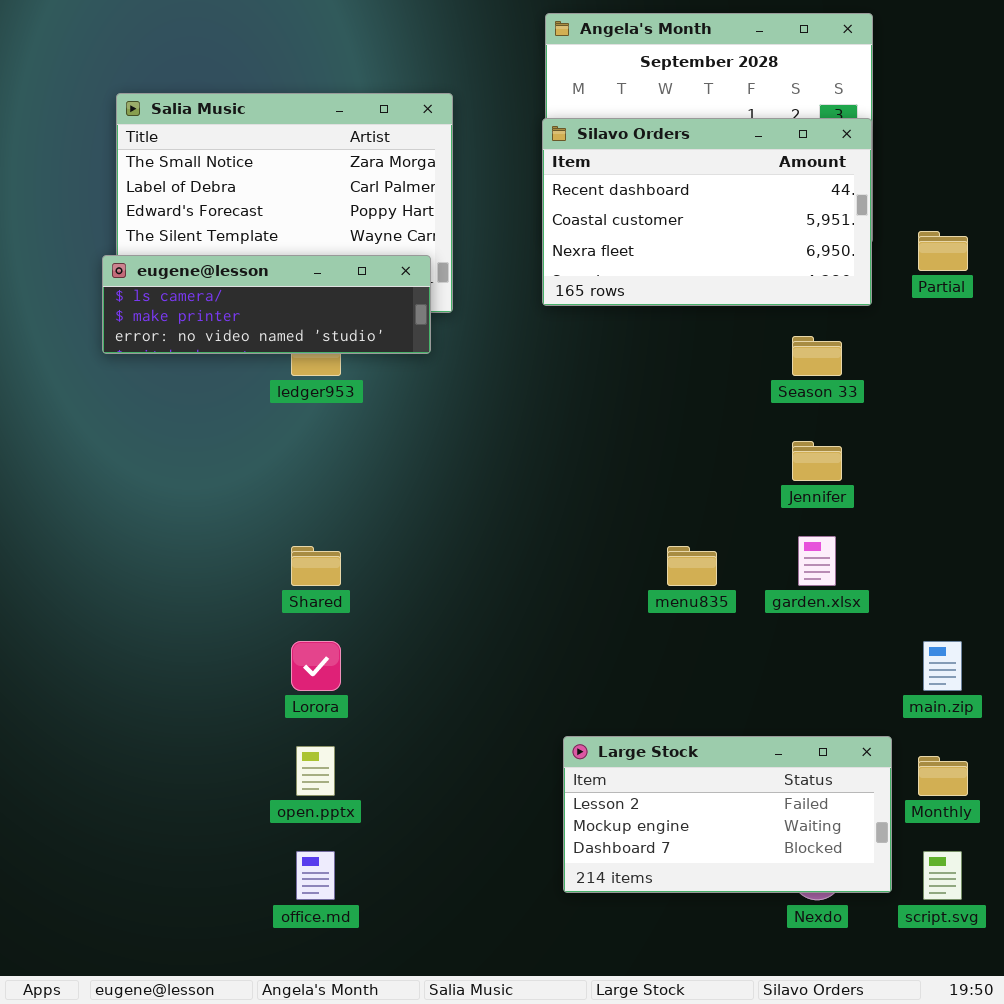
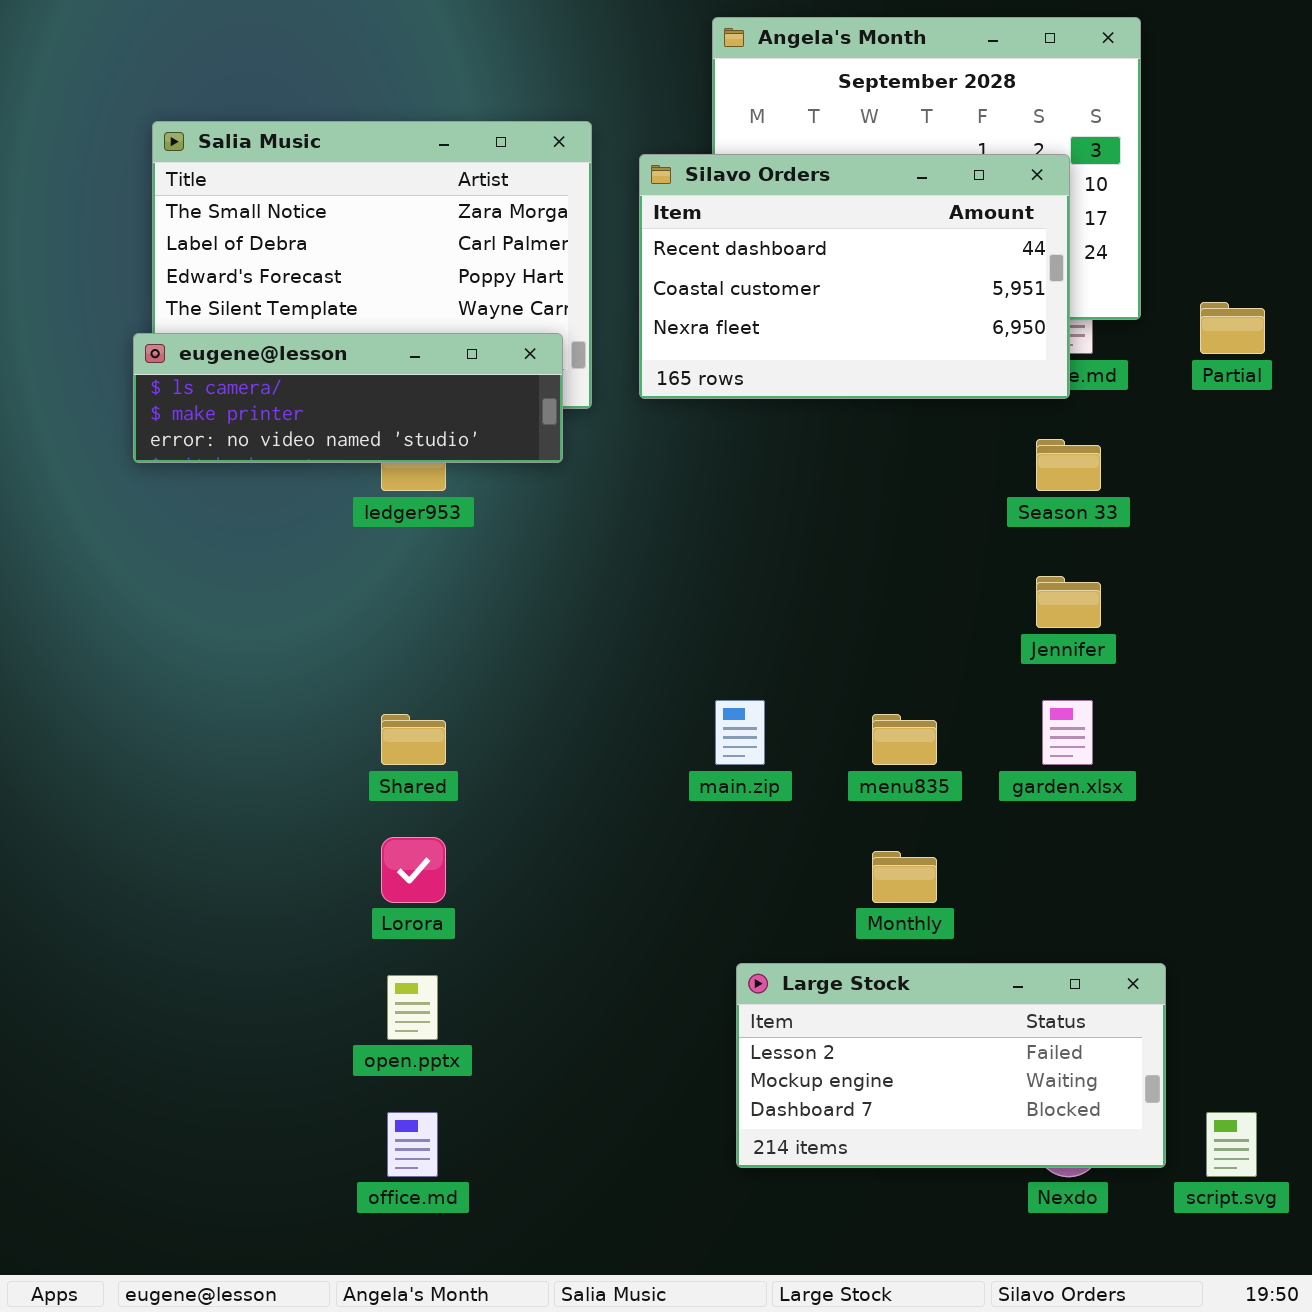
Silavo Orders: [542,118,872,306] -> [639,154,1070,399], moved
main.zip: [923,641,962,691] -> [715,700,765,765], moved
Monthly: [918,756,968,796] -> [872,851,937,903], moved

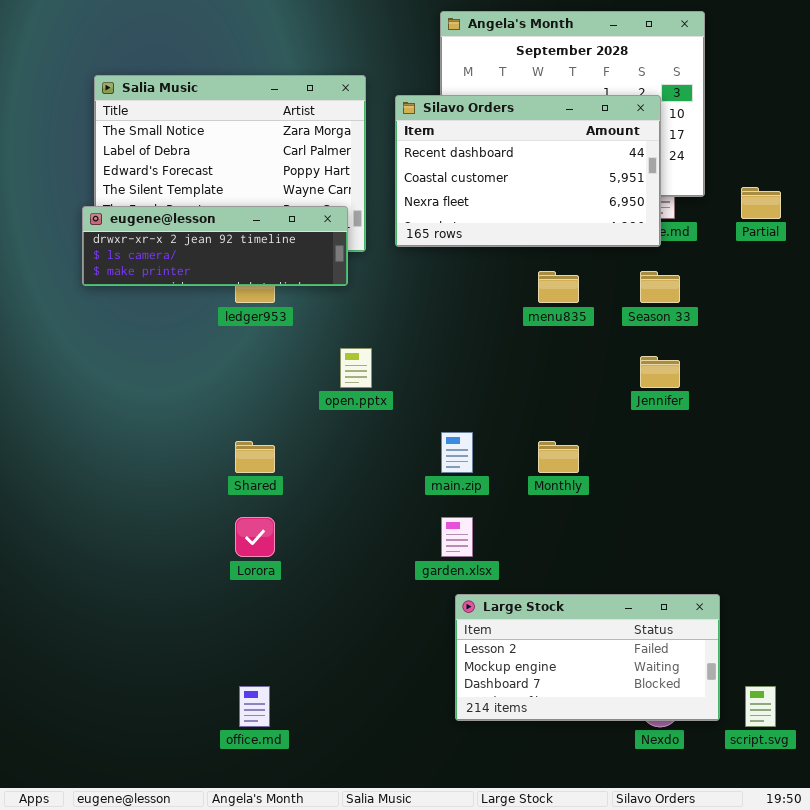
eugene@lesson: [133,333,563,463] -> [82,206,348,286], scrolled up 1 row
garden.xlsx: [1042,700,1093,765] -> [441,517,473,557], moved
menu835: [872,714,937,765] -> [538,271,579,303], moved
Monthly: [872,851,937,903] -> [538,441,579,473], moved
open.pptx: [387,975,438,1040] -> [340,348,372,388], moved

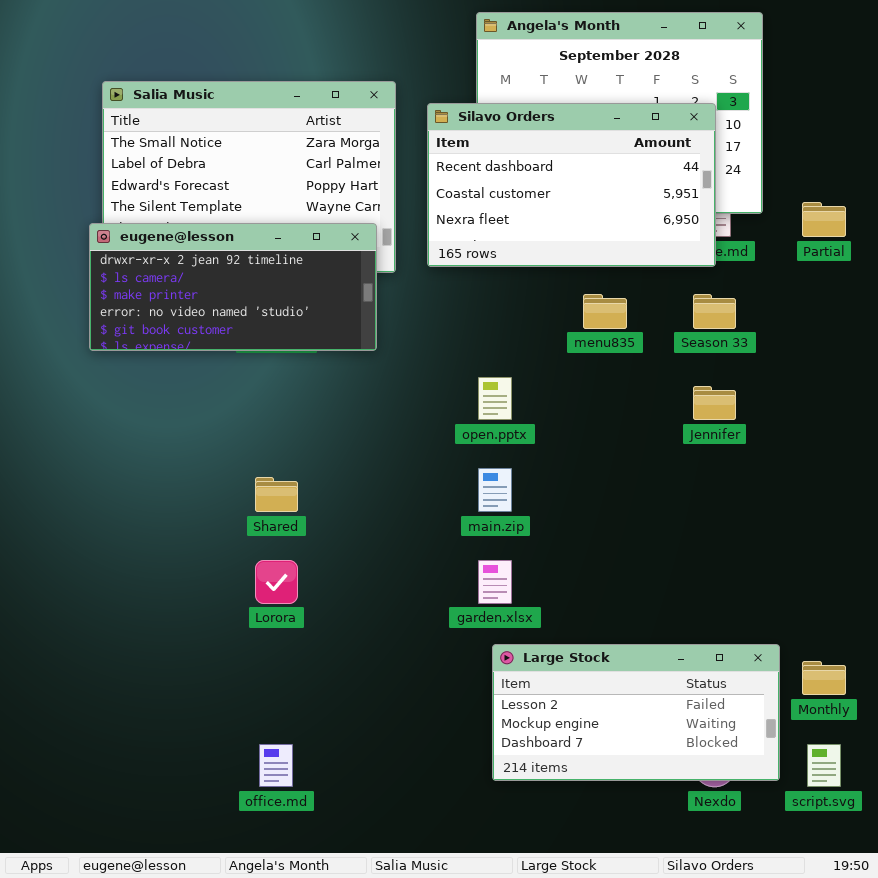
eugene@lesson: [82,206,348,286] -> [89,223,377,351], resized
open.pptx: [340,348,372,388] -> [478,377,512,420], moved
Monthly: [538,441,579,473] -> [802,661,846,695], moved

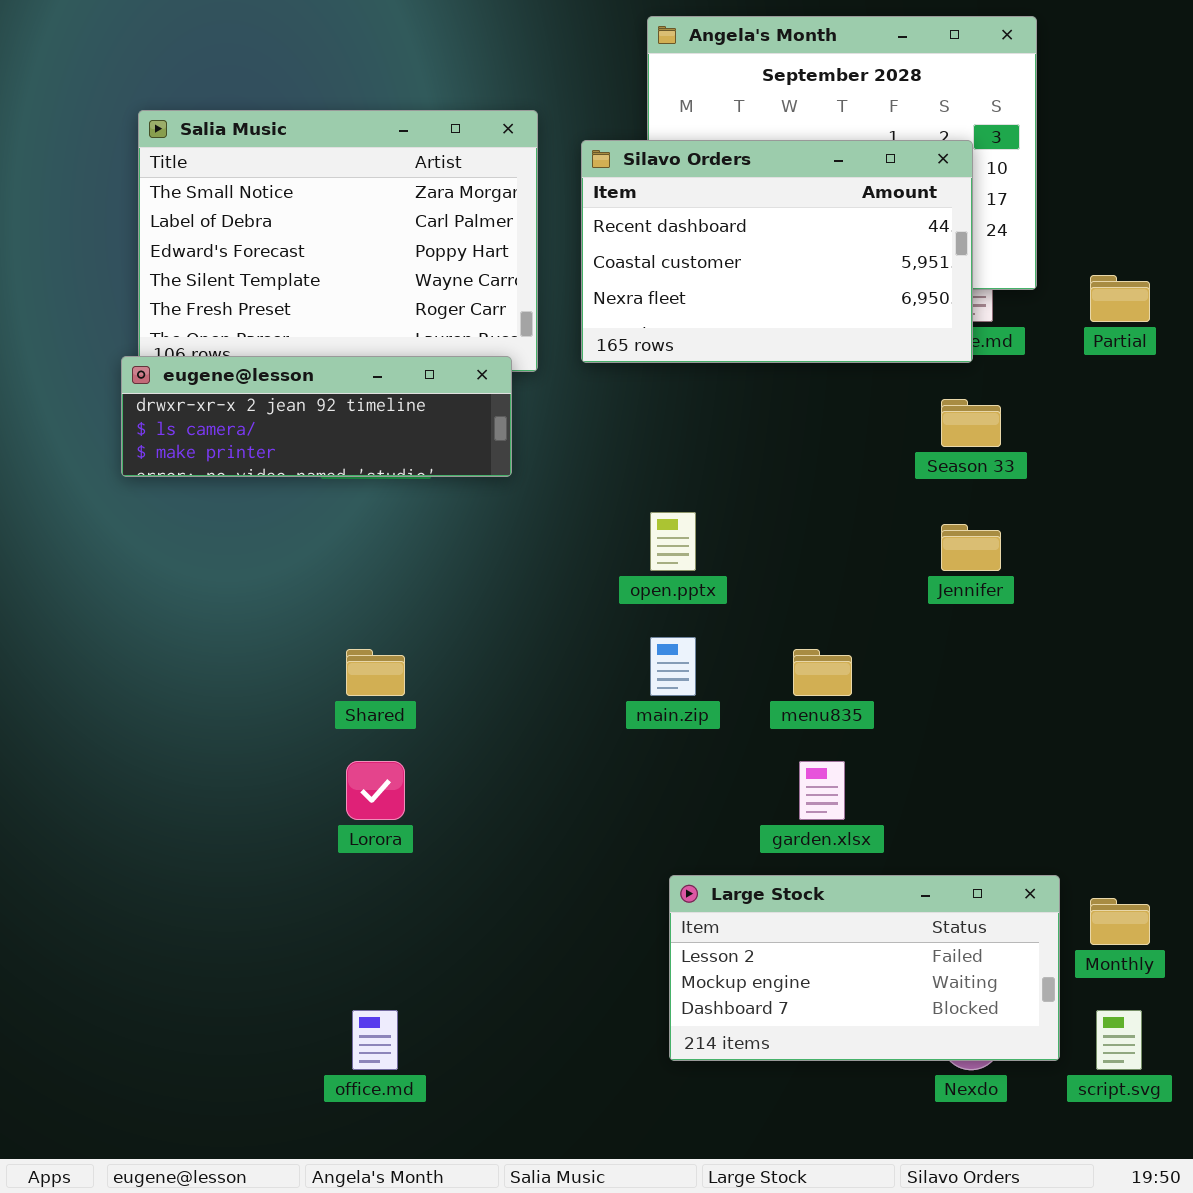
eugene@lesson: [89,223,377,351] -> [121,356,512,477], resized
menu835: [583,294,627,329] -> [793,649,852,696], moved
garden.xlsx: [478,560,512,604] -> [799,761,845,820], moved

